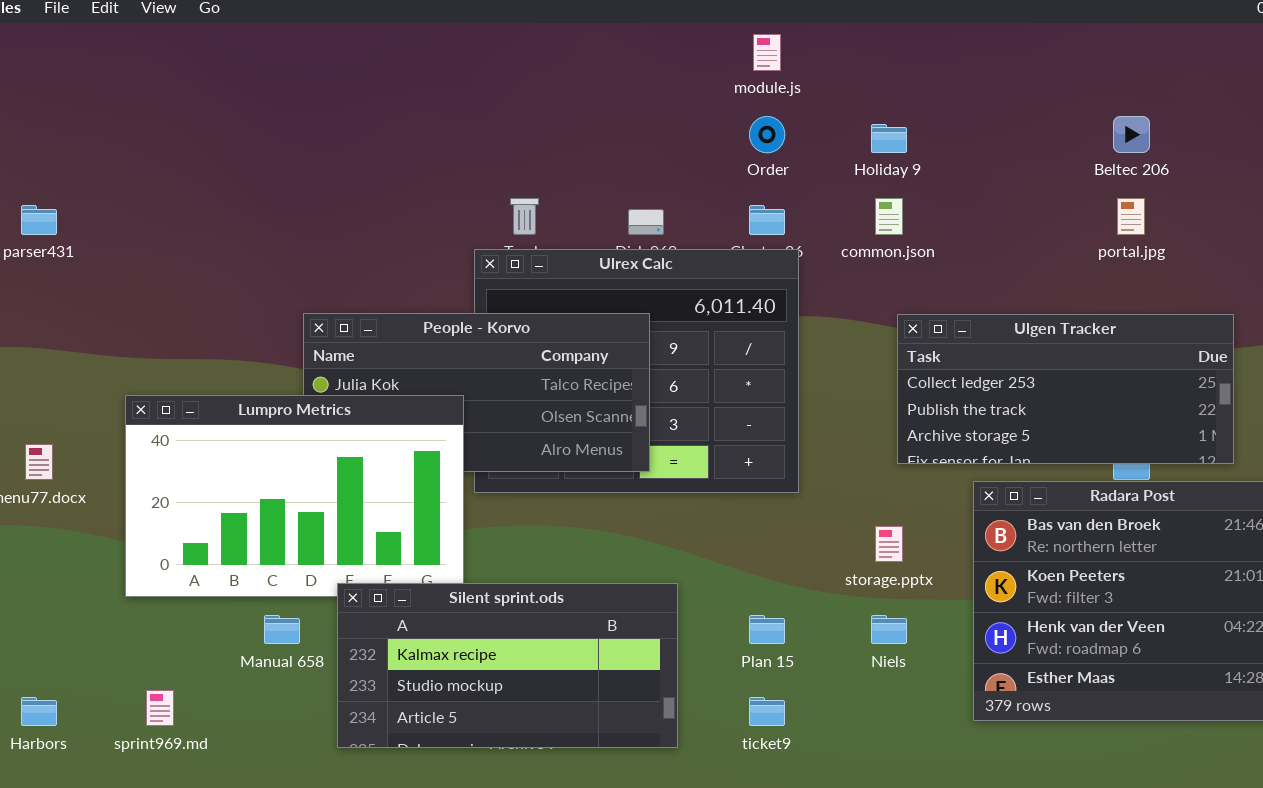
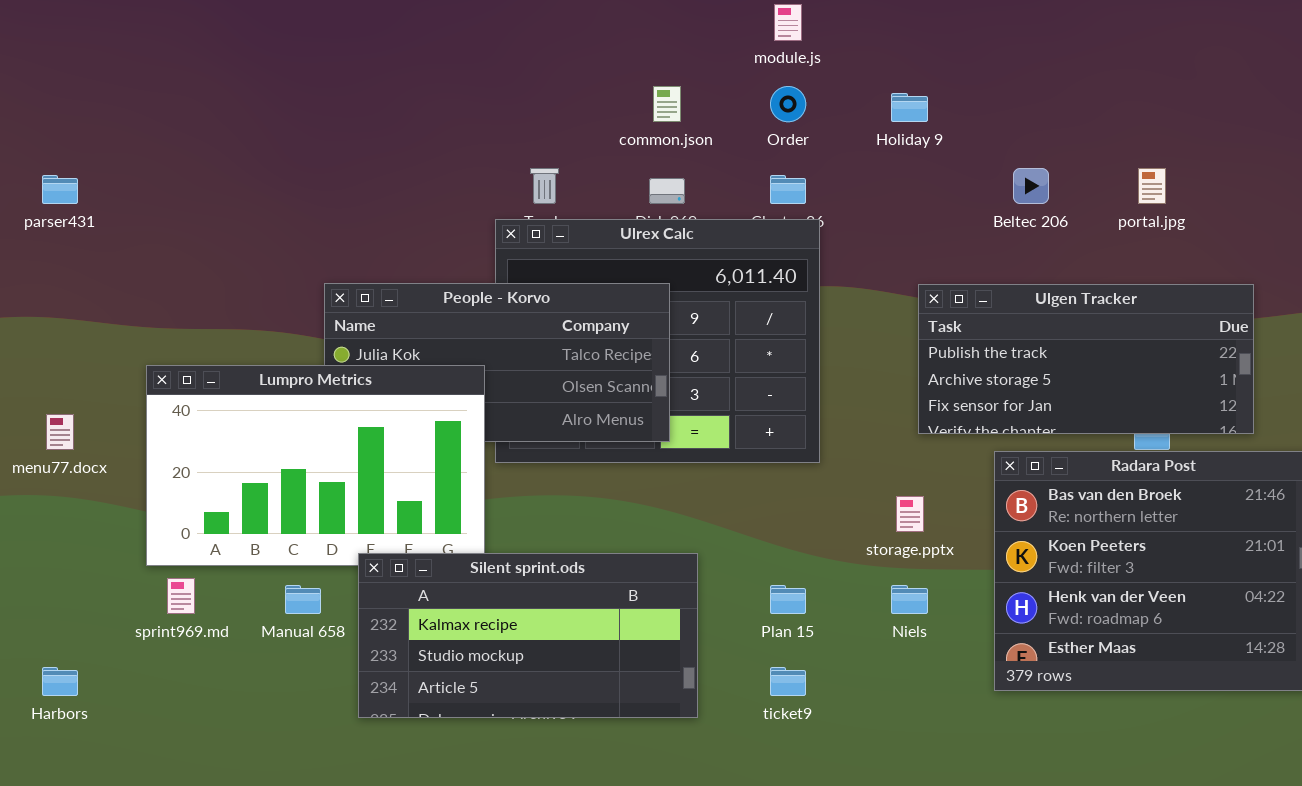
Beltec 206: [1113,116,1150,153] -> [1013,168,1049,204], moved
common.json: [875,198,903,235] -> [653,86,681,122], moved
Ulgen Tracker: [897,314,1234,464] -> [918,284,1254,434], scrolled down 1 row
sprint969.md: [146,690,174,726] -> [167,578,195,614], moved

